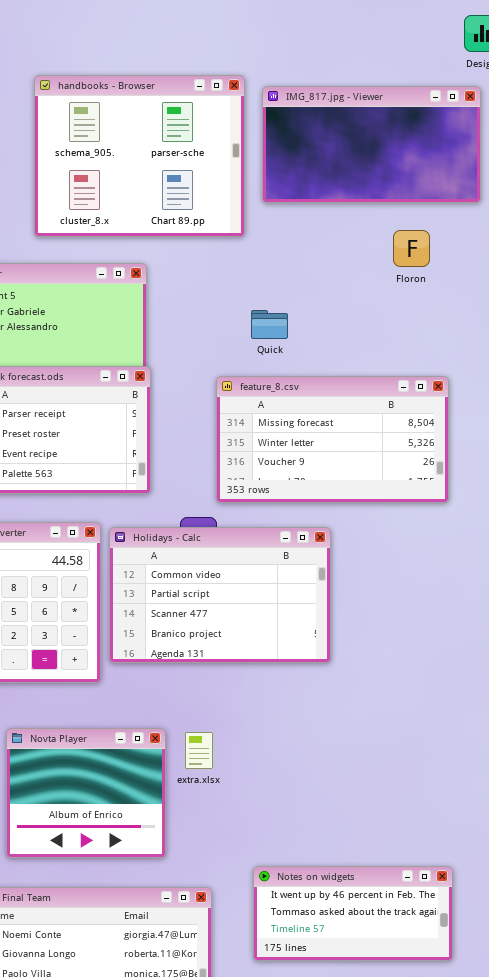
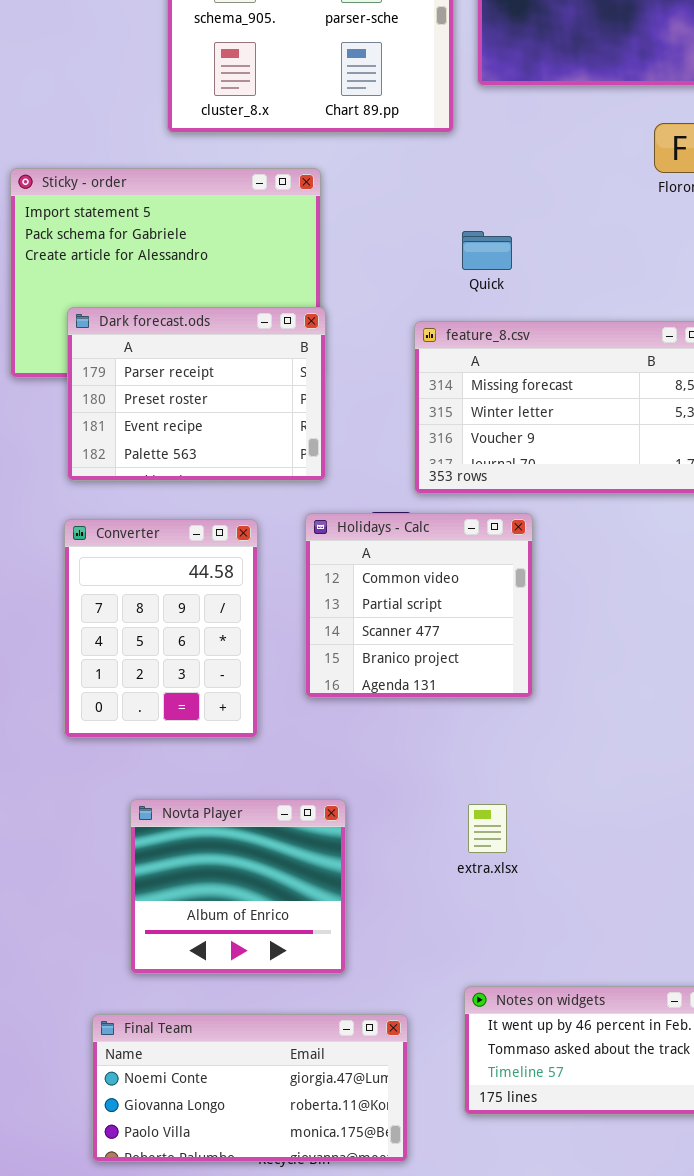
Holidays - Calc: [109,527,331,663] -> [305,513,533,698], moved, resized
extra.xlsx: [185,732,213,769] -> [468,804,507,853], moved

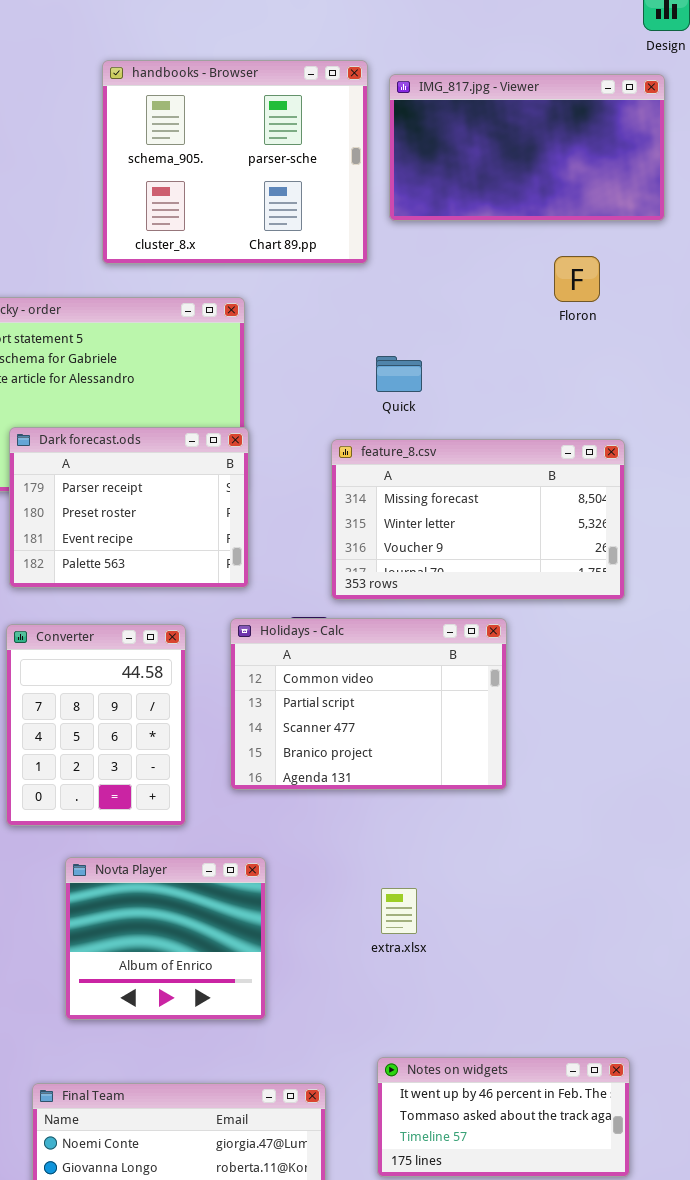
Holidays - Calc: [305,513,533,698] -> [230,618,507,790], resized
Novta Player: [130,799,346,974] -> [65,857,266,1020], moved

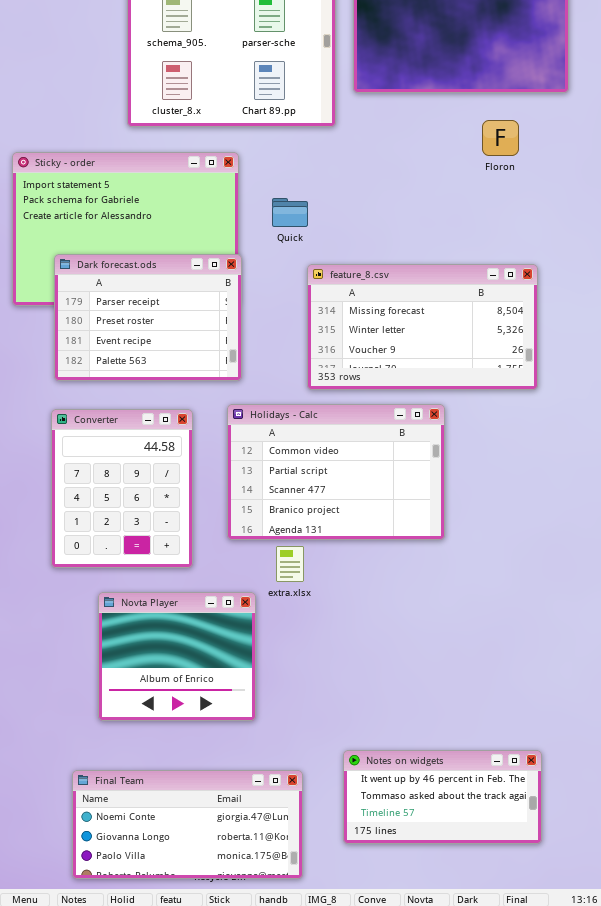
Quick: [376,356,422,392] -> [272,198,308,227], moved
extra.xlsx: [381,888,417,934] -> [276,546,304,582], moved

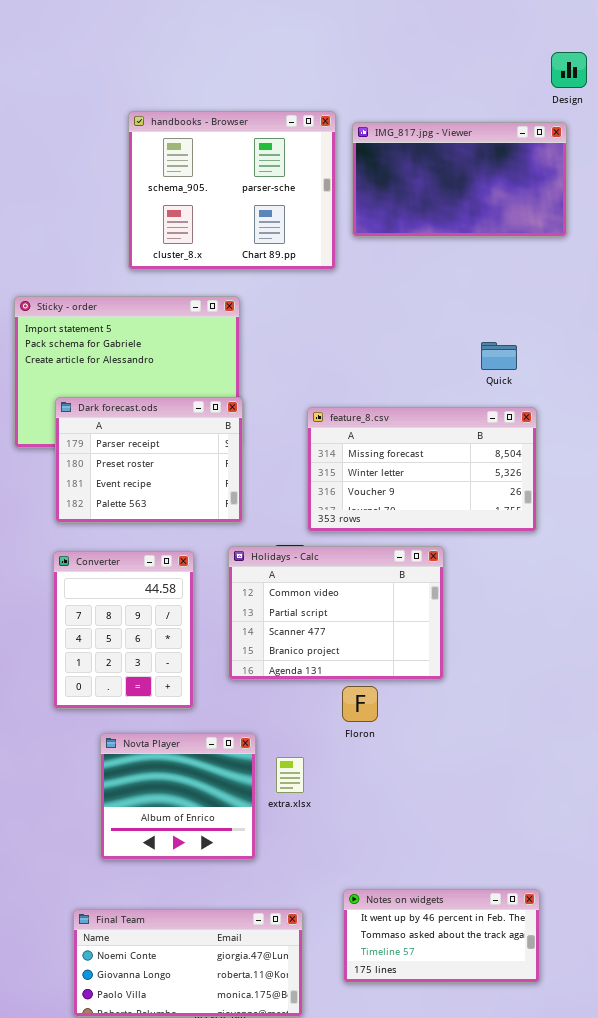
Floron: [482,120,519,156] -> [342,686,378,722], moved
Quick: [272,198,308,227] -> [481,342,517,370], moved
extra.xlsx: [276,546,304,582] -> [276,757,304,793], moved

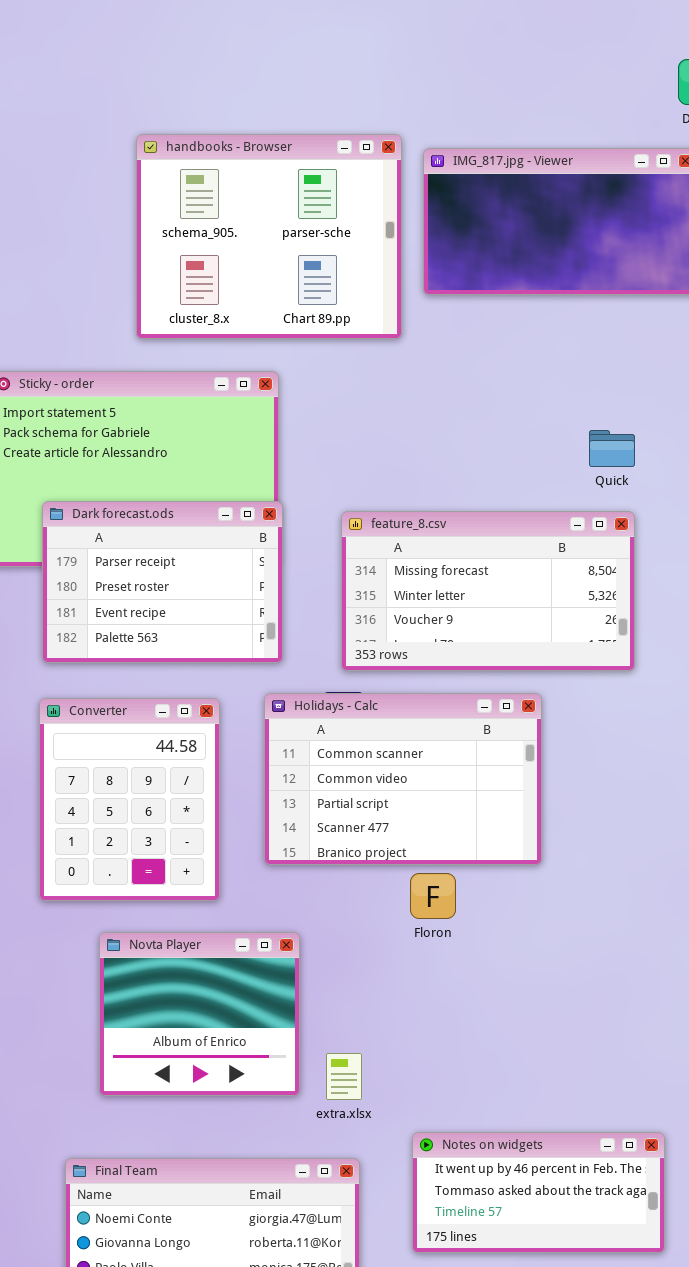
feature_8.csv: [307,407,537,532] -> [341,511,635,671], moved
Holidays - Calc: [228,546,444,680] -> [264,693,542,865], scrolled up 1 row
extra.xlsx: [276,757,304,793] -> [326,1053,362,1100], moved

